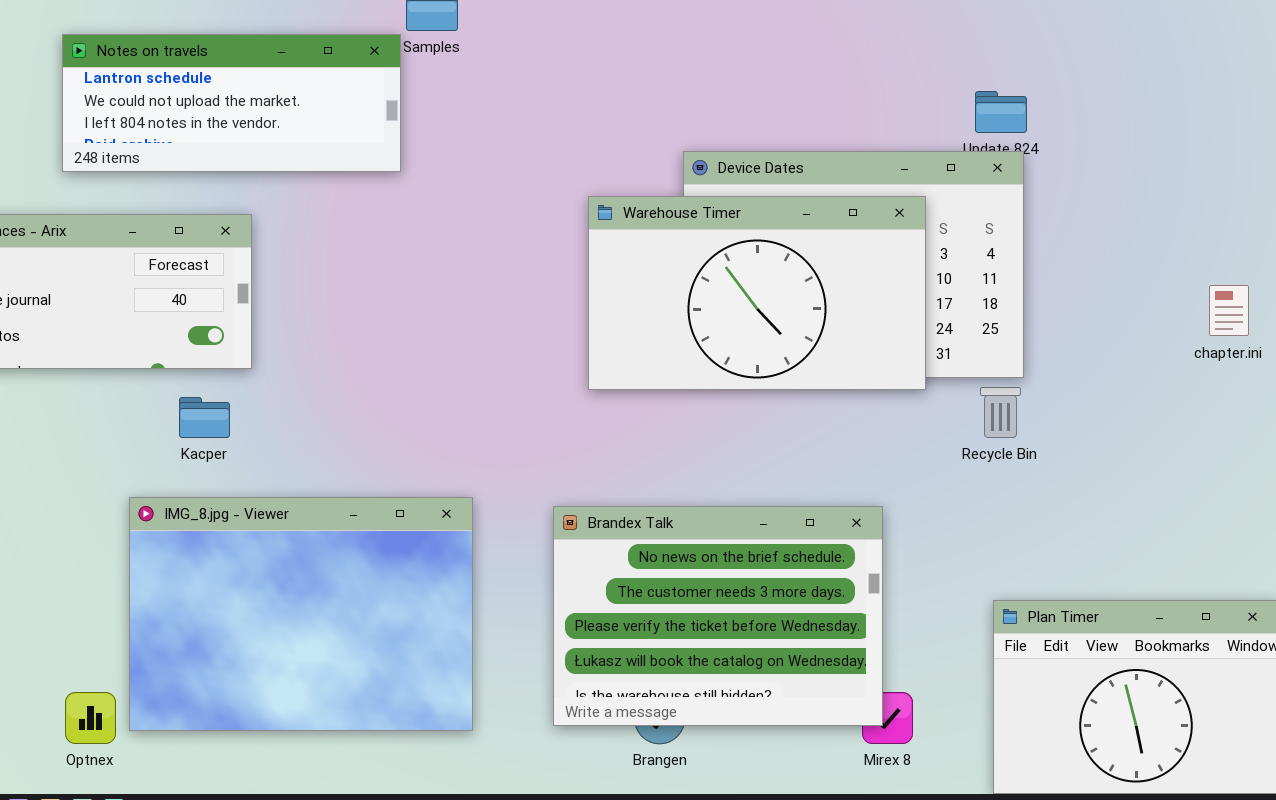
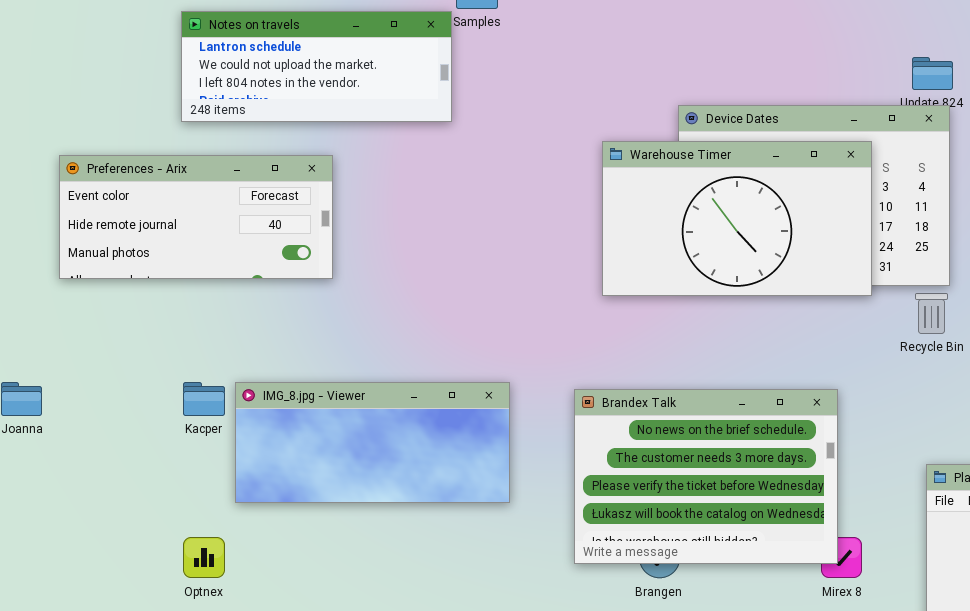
Kacper: [179,397,230,438] -> [183,382,225,416], moved
IMG_8.jpg - Viewer: [129,497,473,731] -> [235,382,510,503], resized

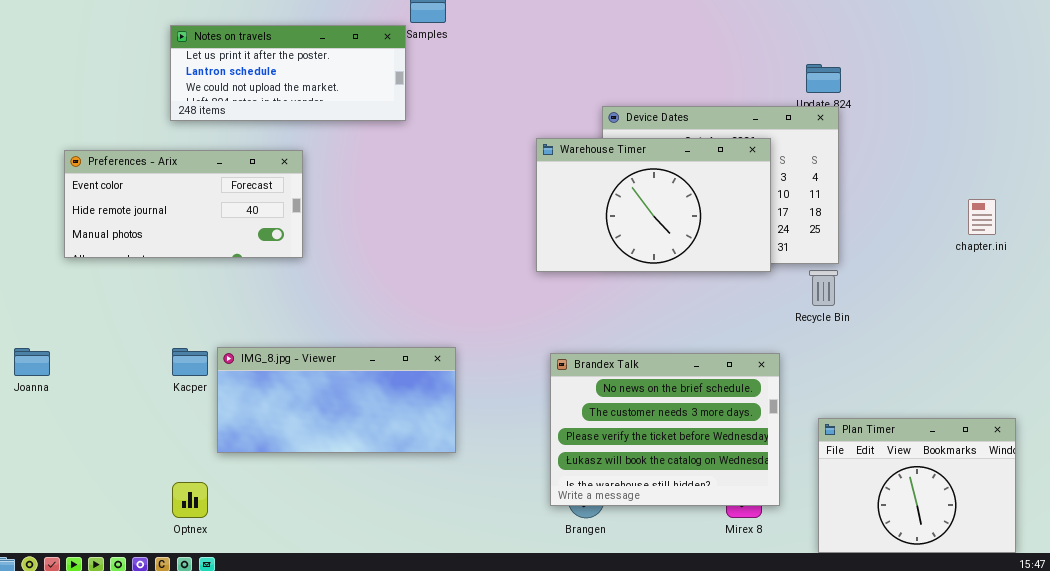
Notes on travels: [181,11,452,122] -> [170,25,406,121], scrolled up 1 row
Brandex Talk: [574,389,838,564] -> [550,353,780,506], moved

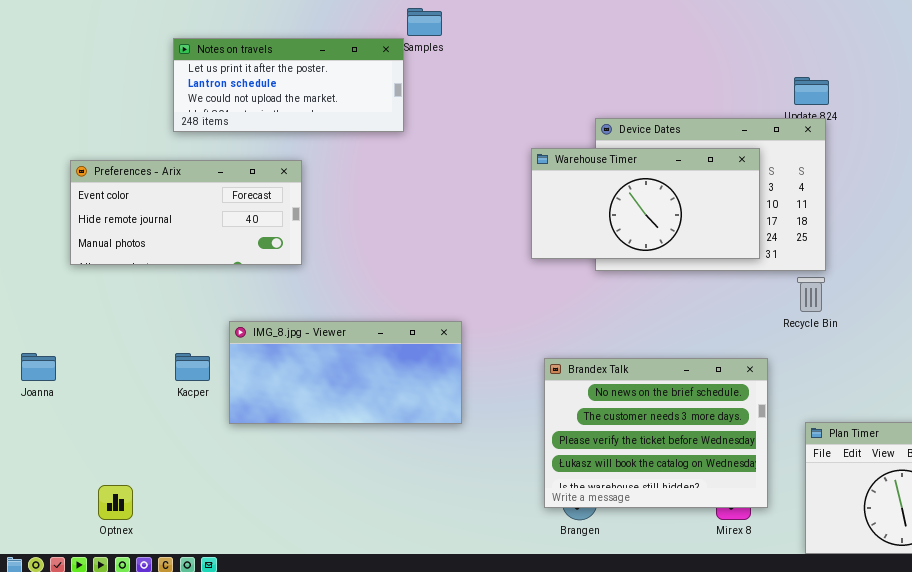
Warehouse Timer: [536,138,771,272] -> [531,148,760,259], resized
IMG_8.jpg - Viewer: [217,347,456,453] -> [229,321,462,424], moved
Optnex: [172,482,208,518] -> [98,485,133,520], moved

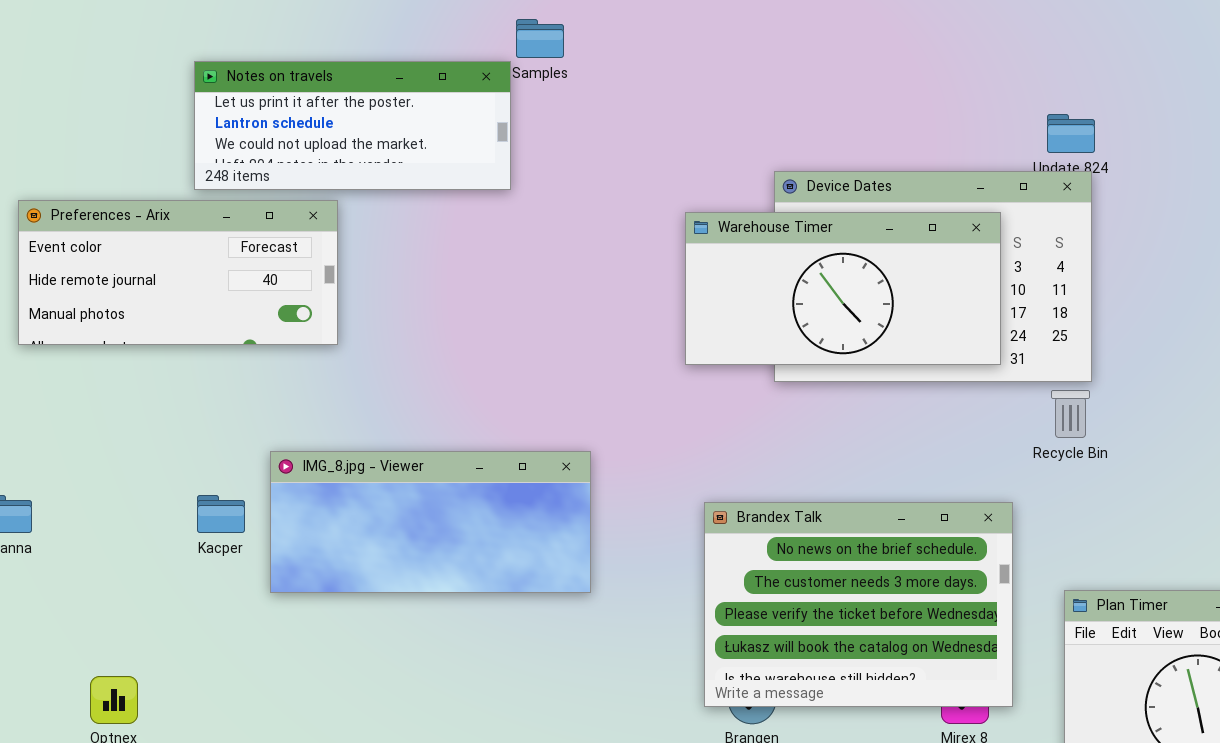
Preferences - Arix: [70,160,302,265] -> [18,200,338,345], moved

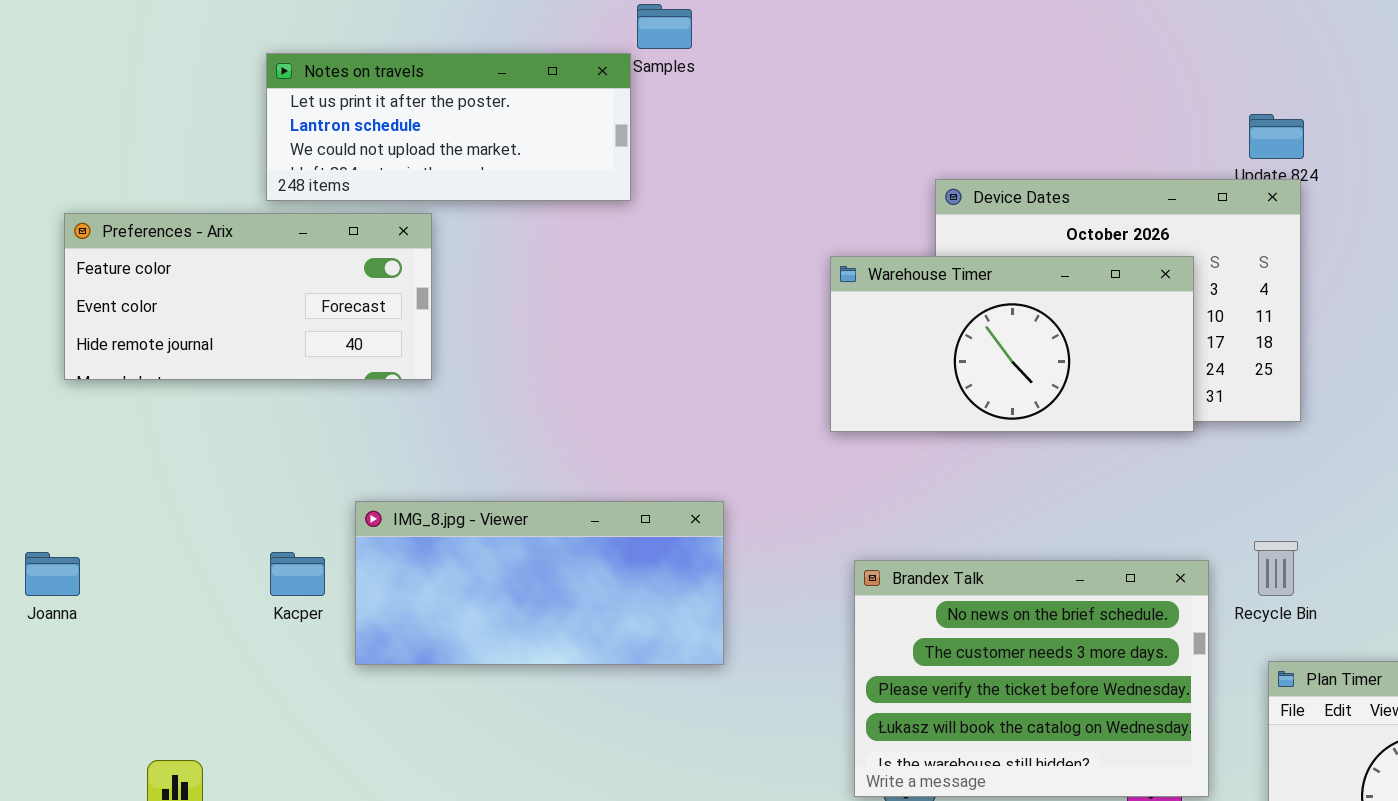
Preferences - Arix: [18,200,338,345] -> [64,213,432,380], scrolled up 1 row
Warehouse Timer: [685,212,1001,365] -> [830,256,1194,432], moved
Recycle Bin: [1051,390,1090,438] -> [1254,541,1298,596], moved

